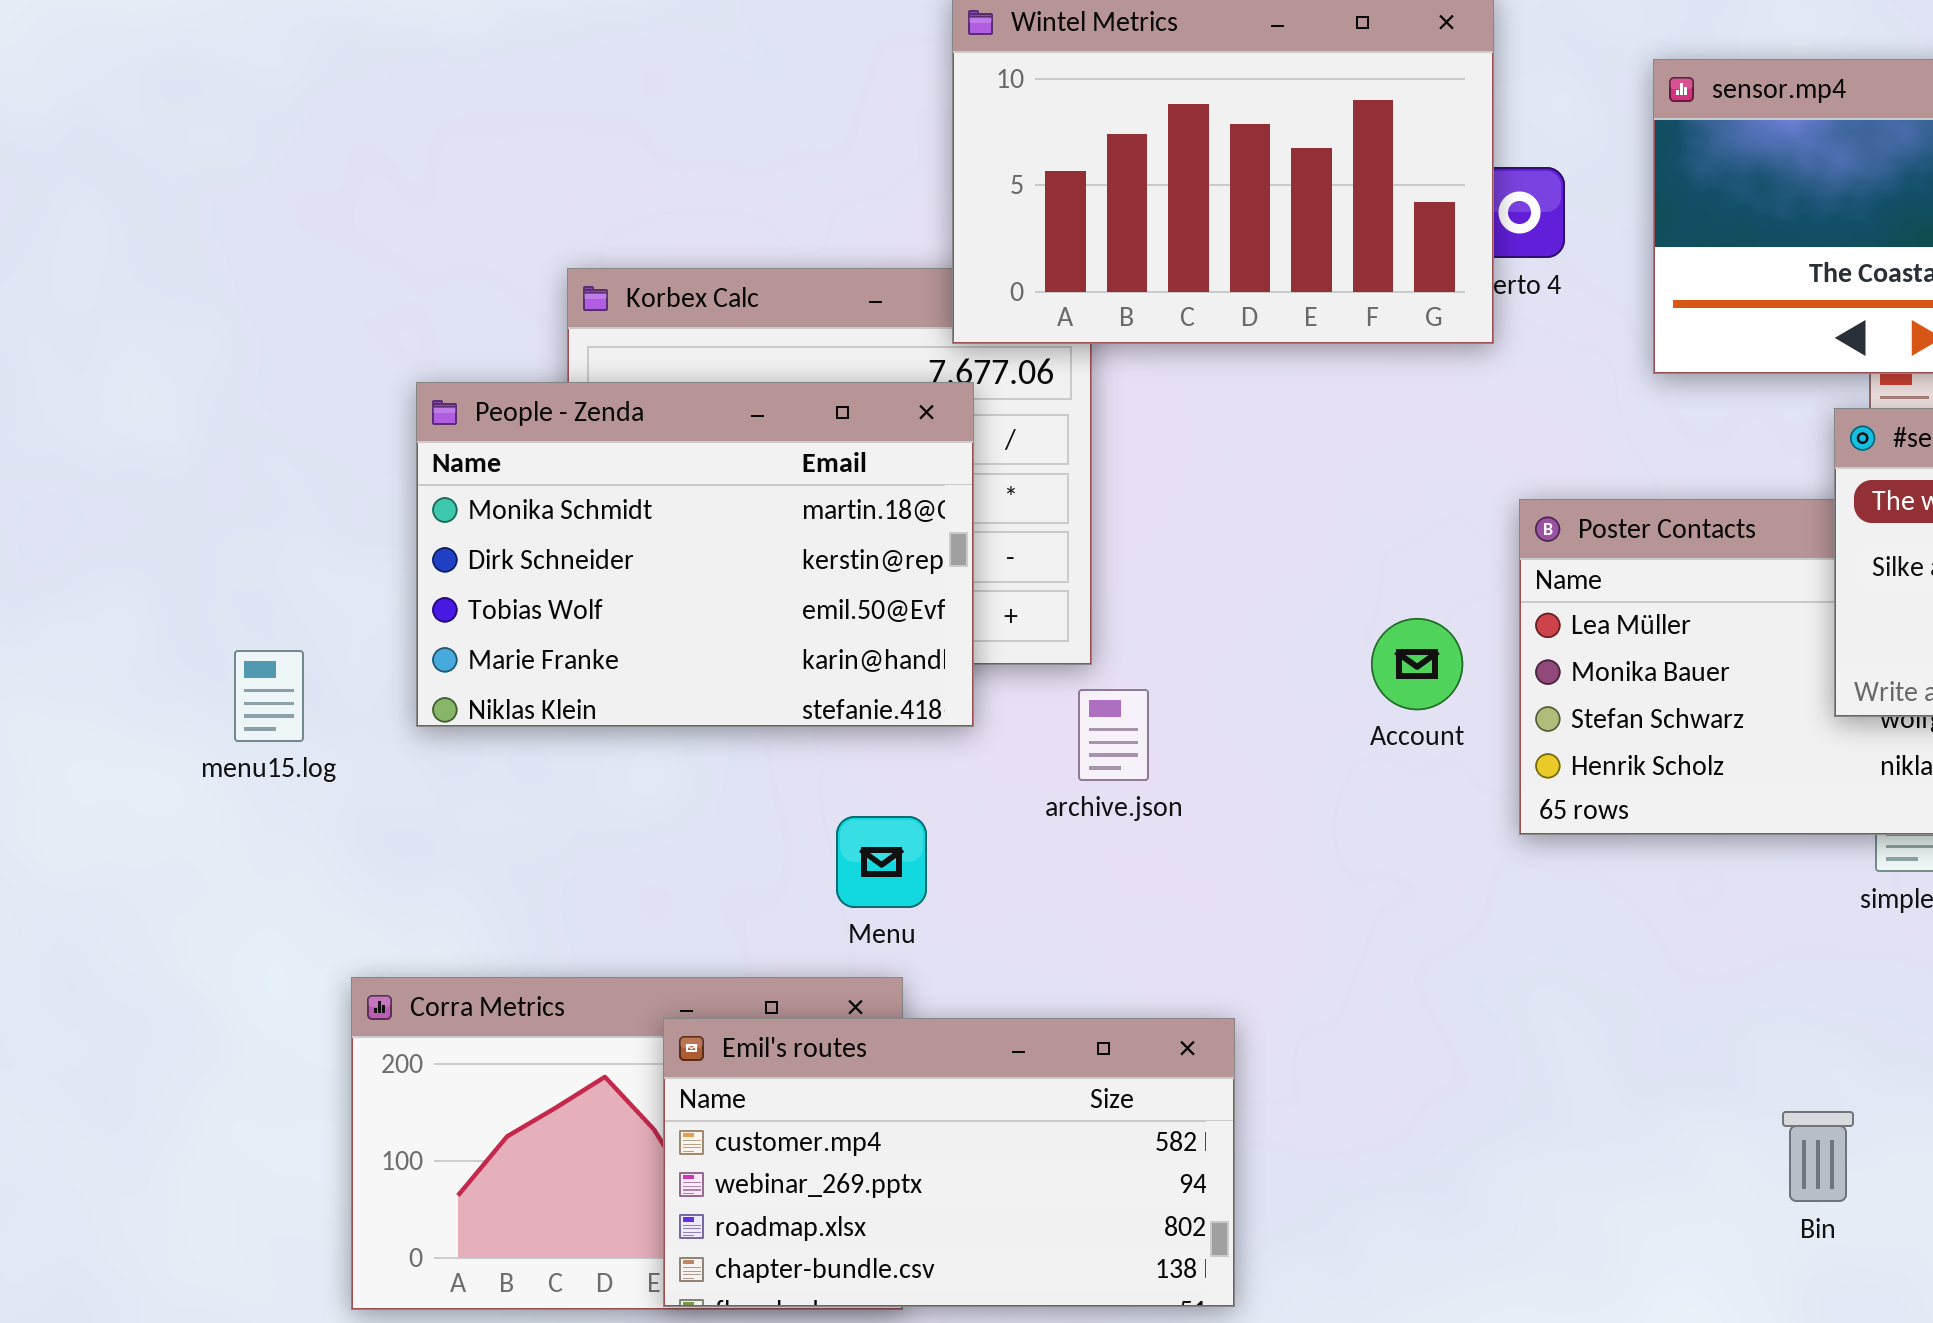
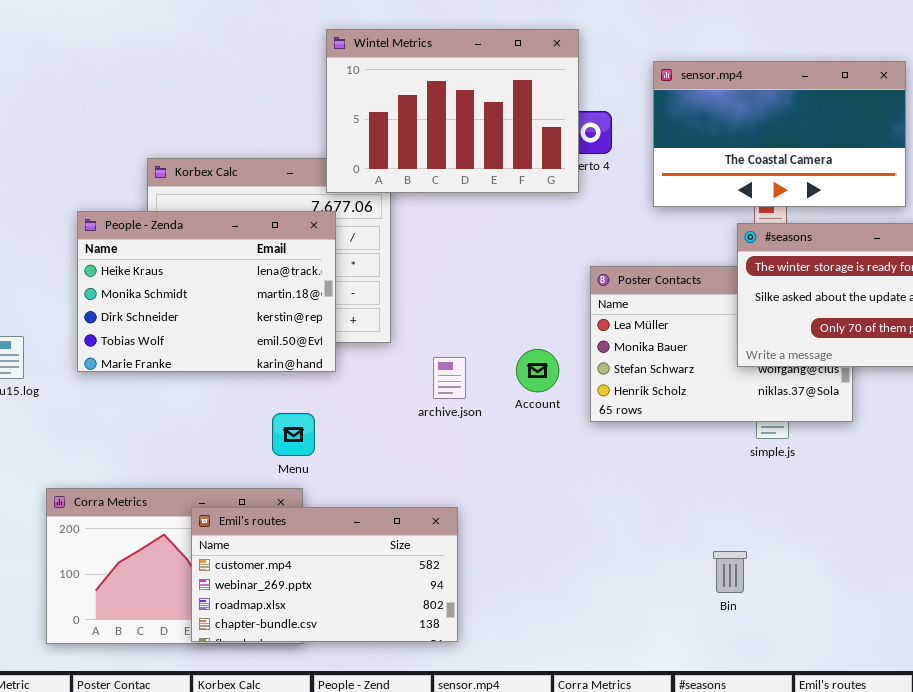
People - Zenda: [416,382,974,727] -> [77,211,336,372], scrolled up 1 row
Account: [1371,618,1463,710] -> [516,349,559,392], moved
archive.json: [1078,689,1149,781] -> [433,357,466,399], moved

